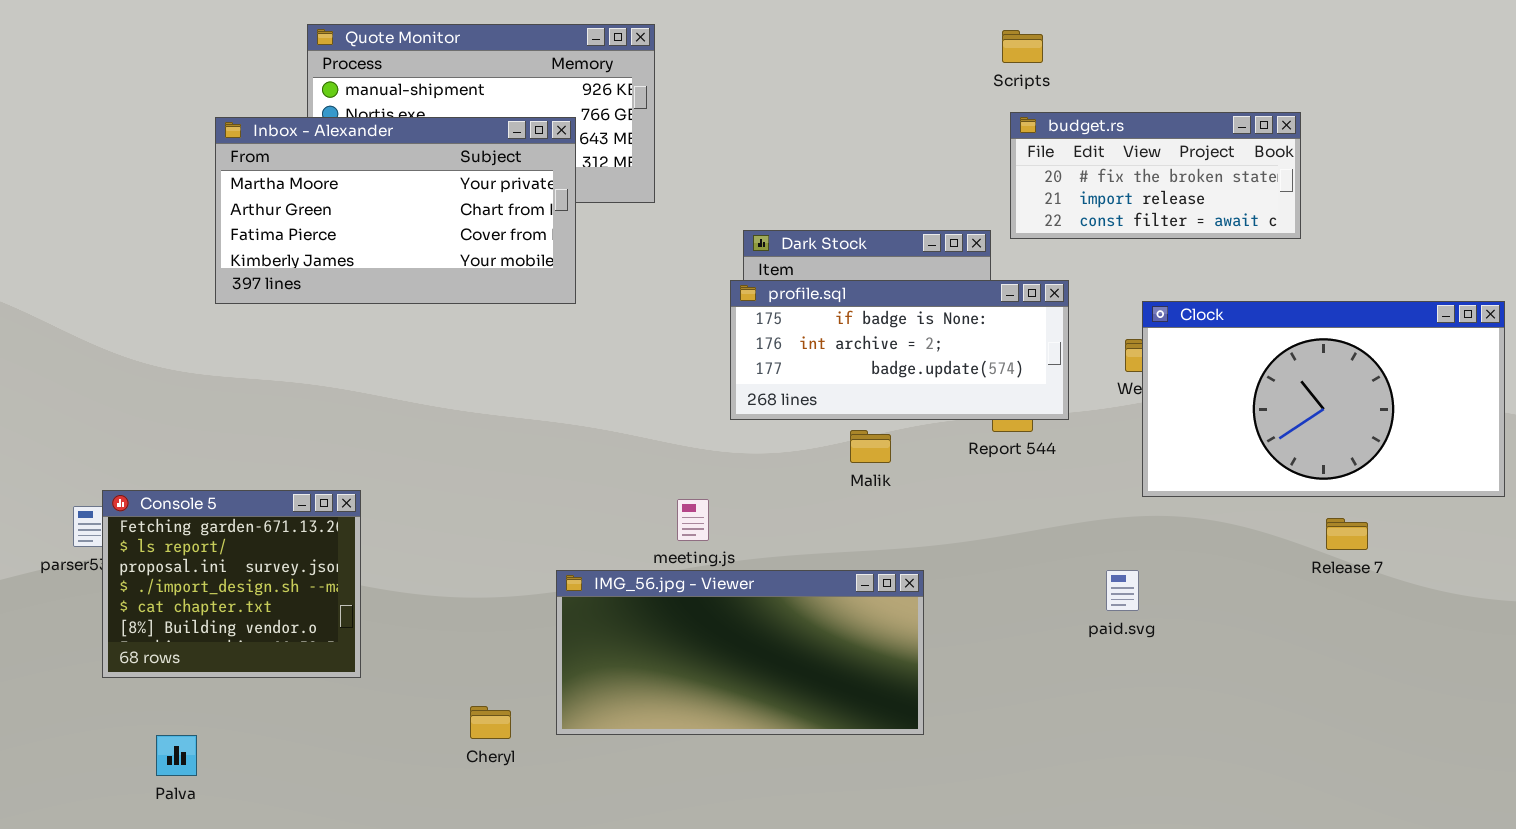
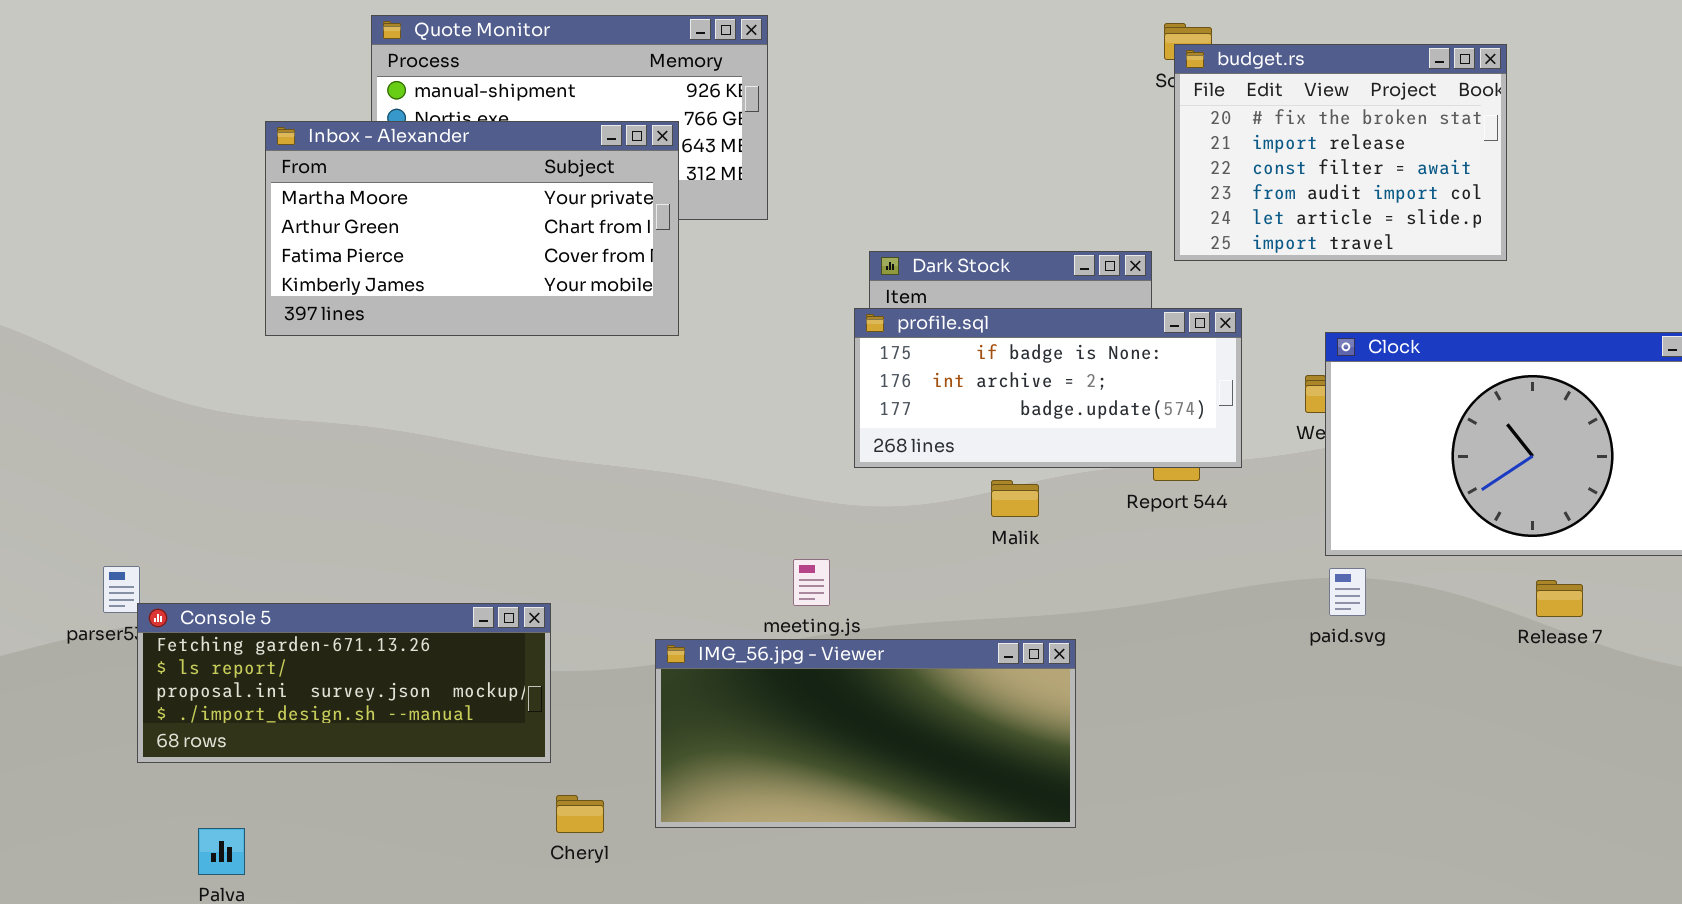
budget.rs: [1010,112,1301,239] -> [1174,44,1507,261], resized
Console 5: [102,490,361,678] -> [137,603,551,763], resized
paid.svg: [1106,570,1139,611] -> [1329,568,1366,616], moved

